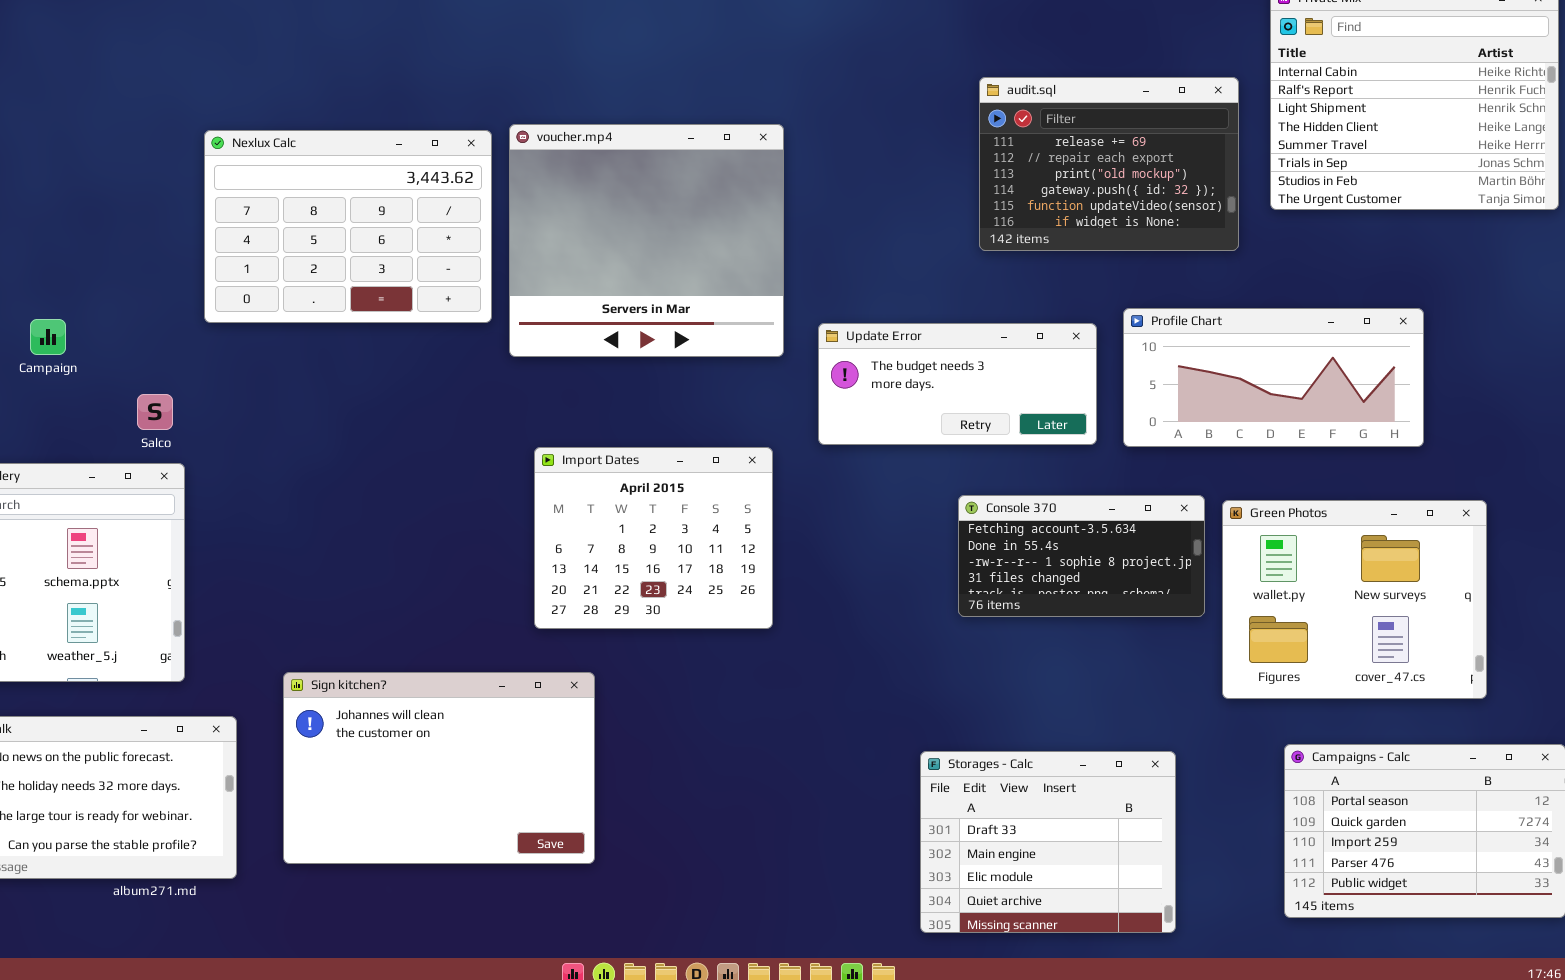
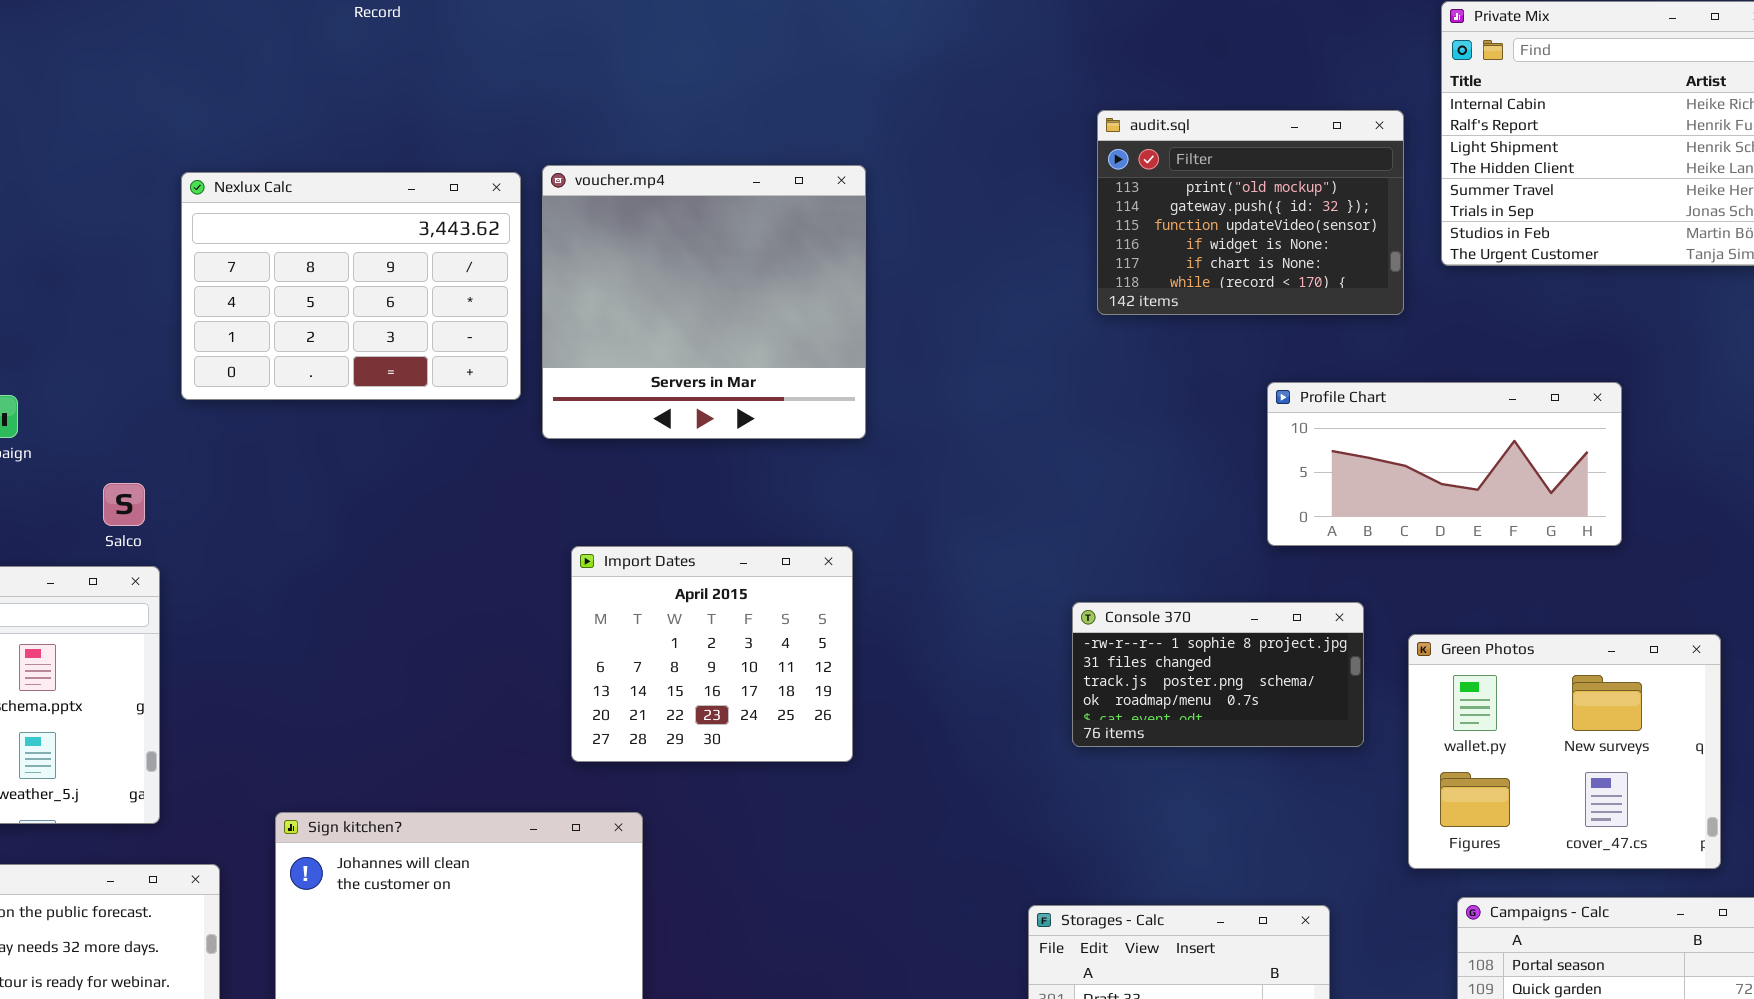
audit.sql: [979,77,1239,251] -> [1097,110,1404,315], scrolled down 2 rows
Update Error: [818,323,1097,445] -> none, closed
Console 370: [958,495,1205,617] -> [1072,602,1364,747], scrolled down 2 rows
Green Photos: [1222,500,1487,699] -> [1408,634,1721,869], moved

